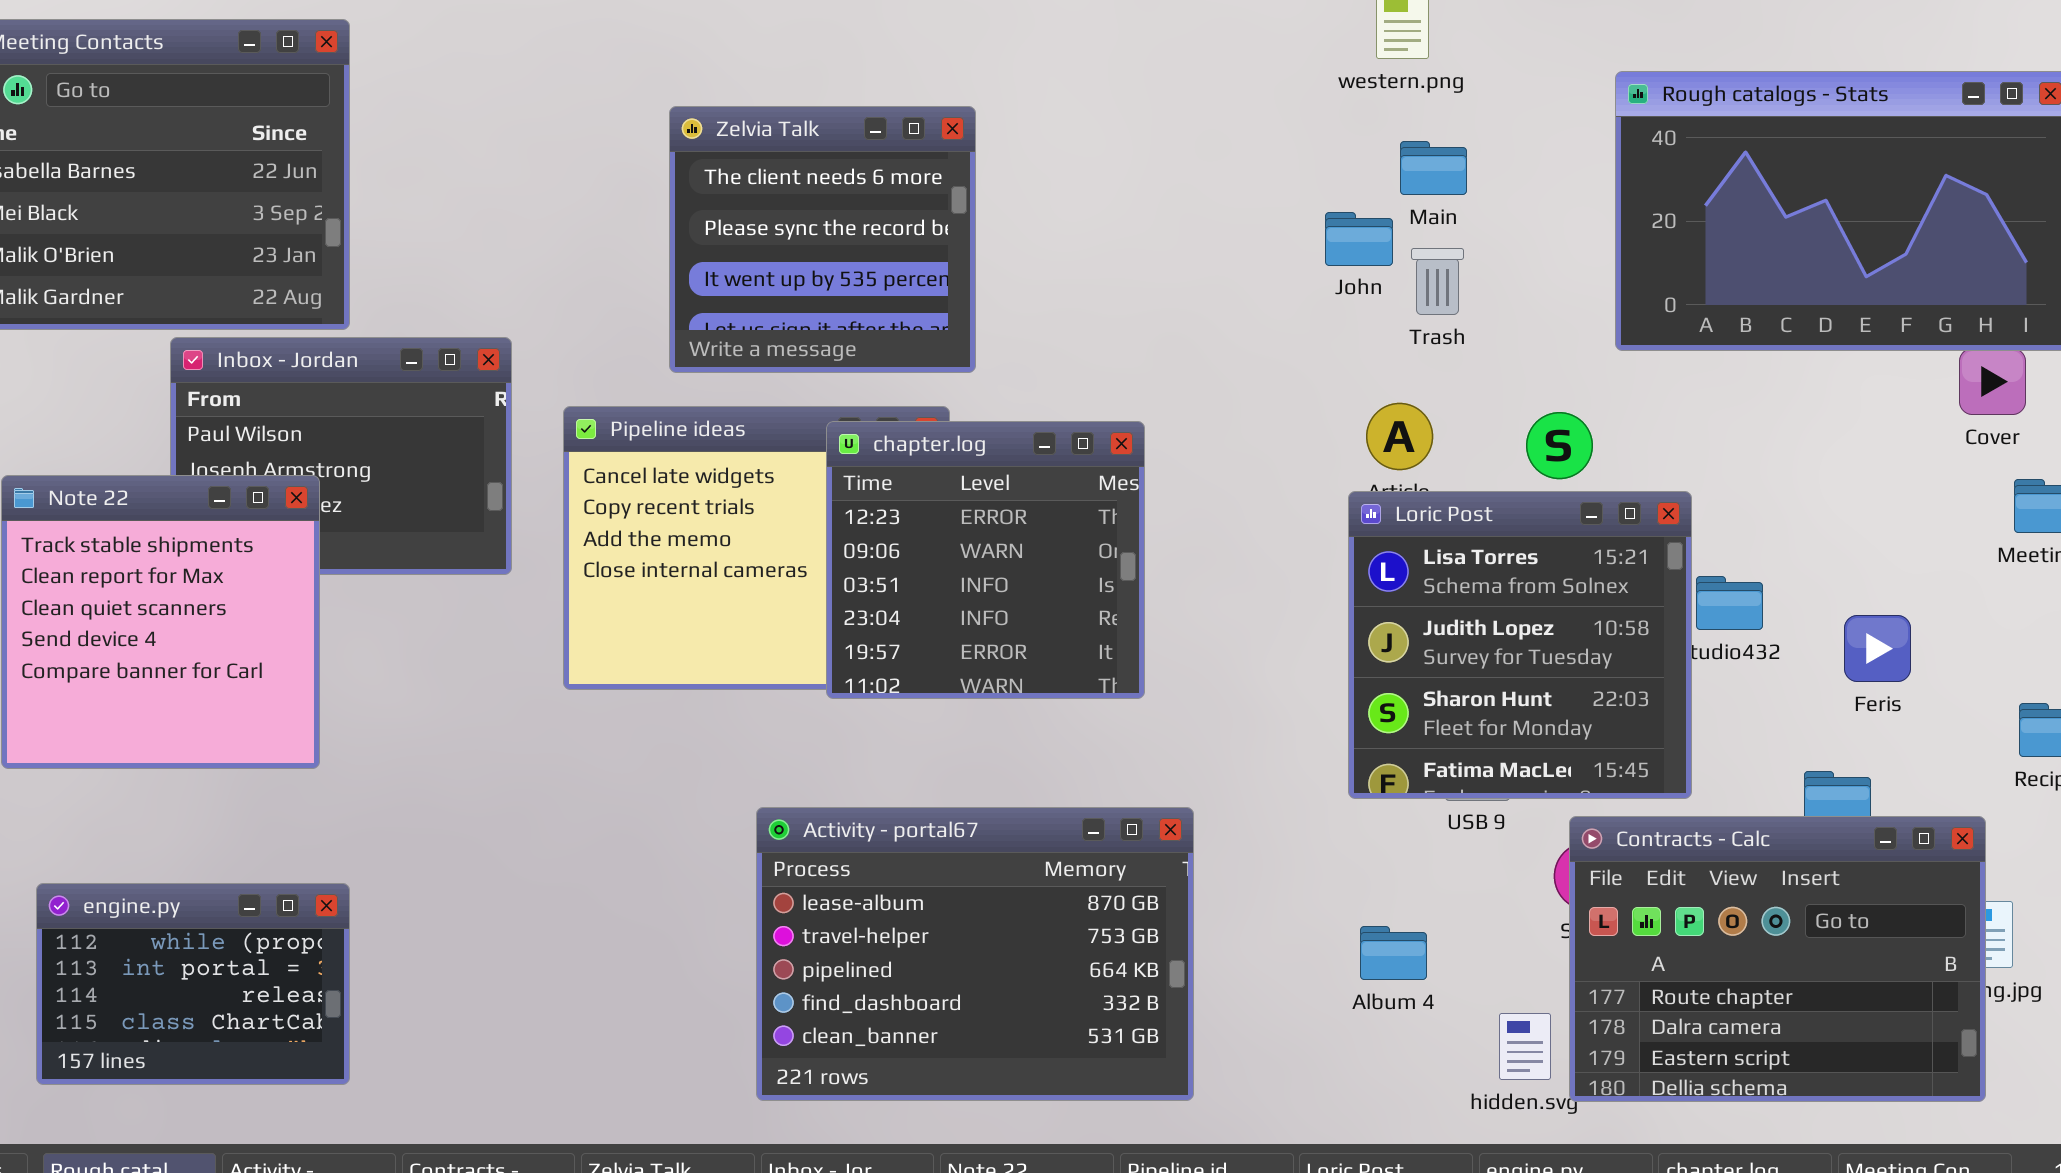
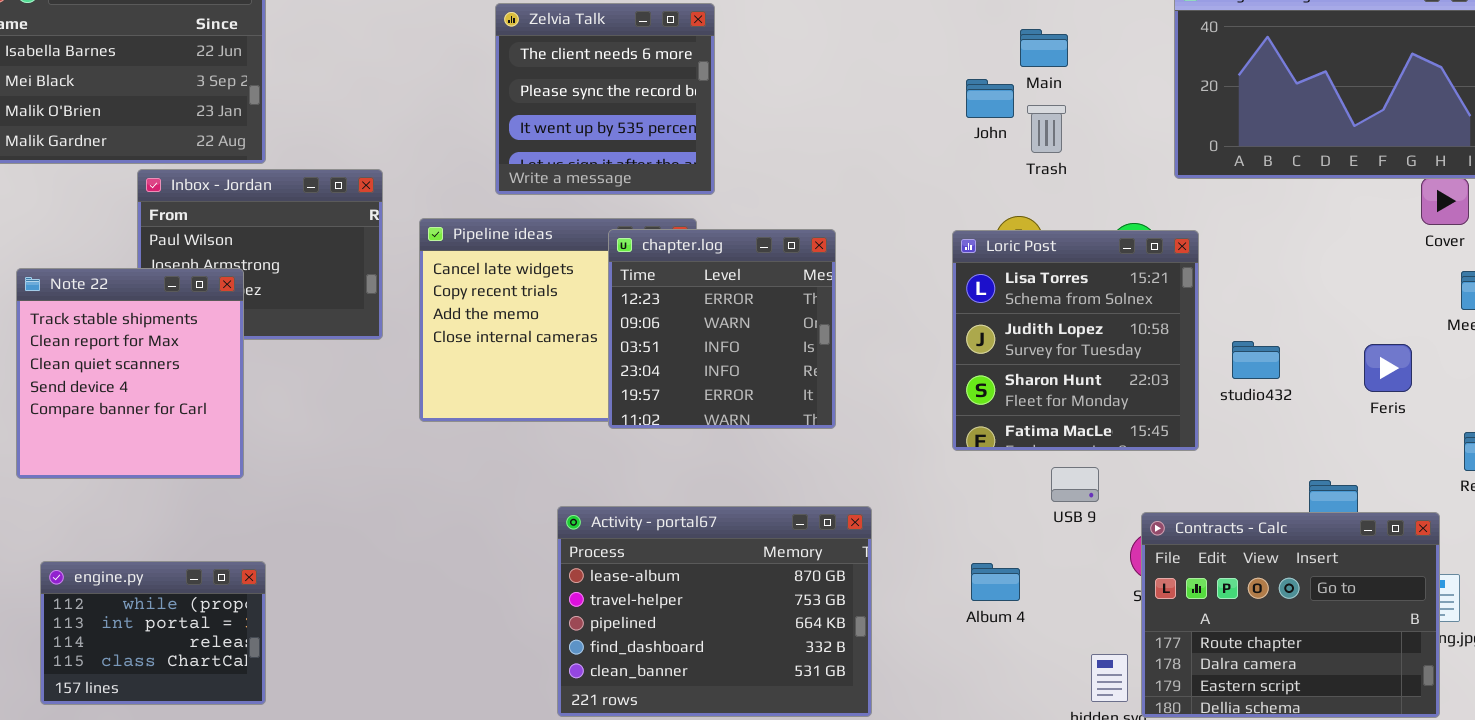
Loric Post: [1348,491,1692,799] -> [952,230,1199,451], moved
Feris: [1844,615,1911,682] -> [1364,344,1412,392], moved
Album 4: [1360,926,1427,980] -> [971,563,1020,601], moved

